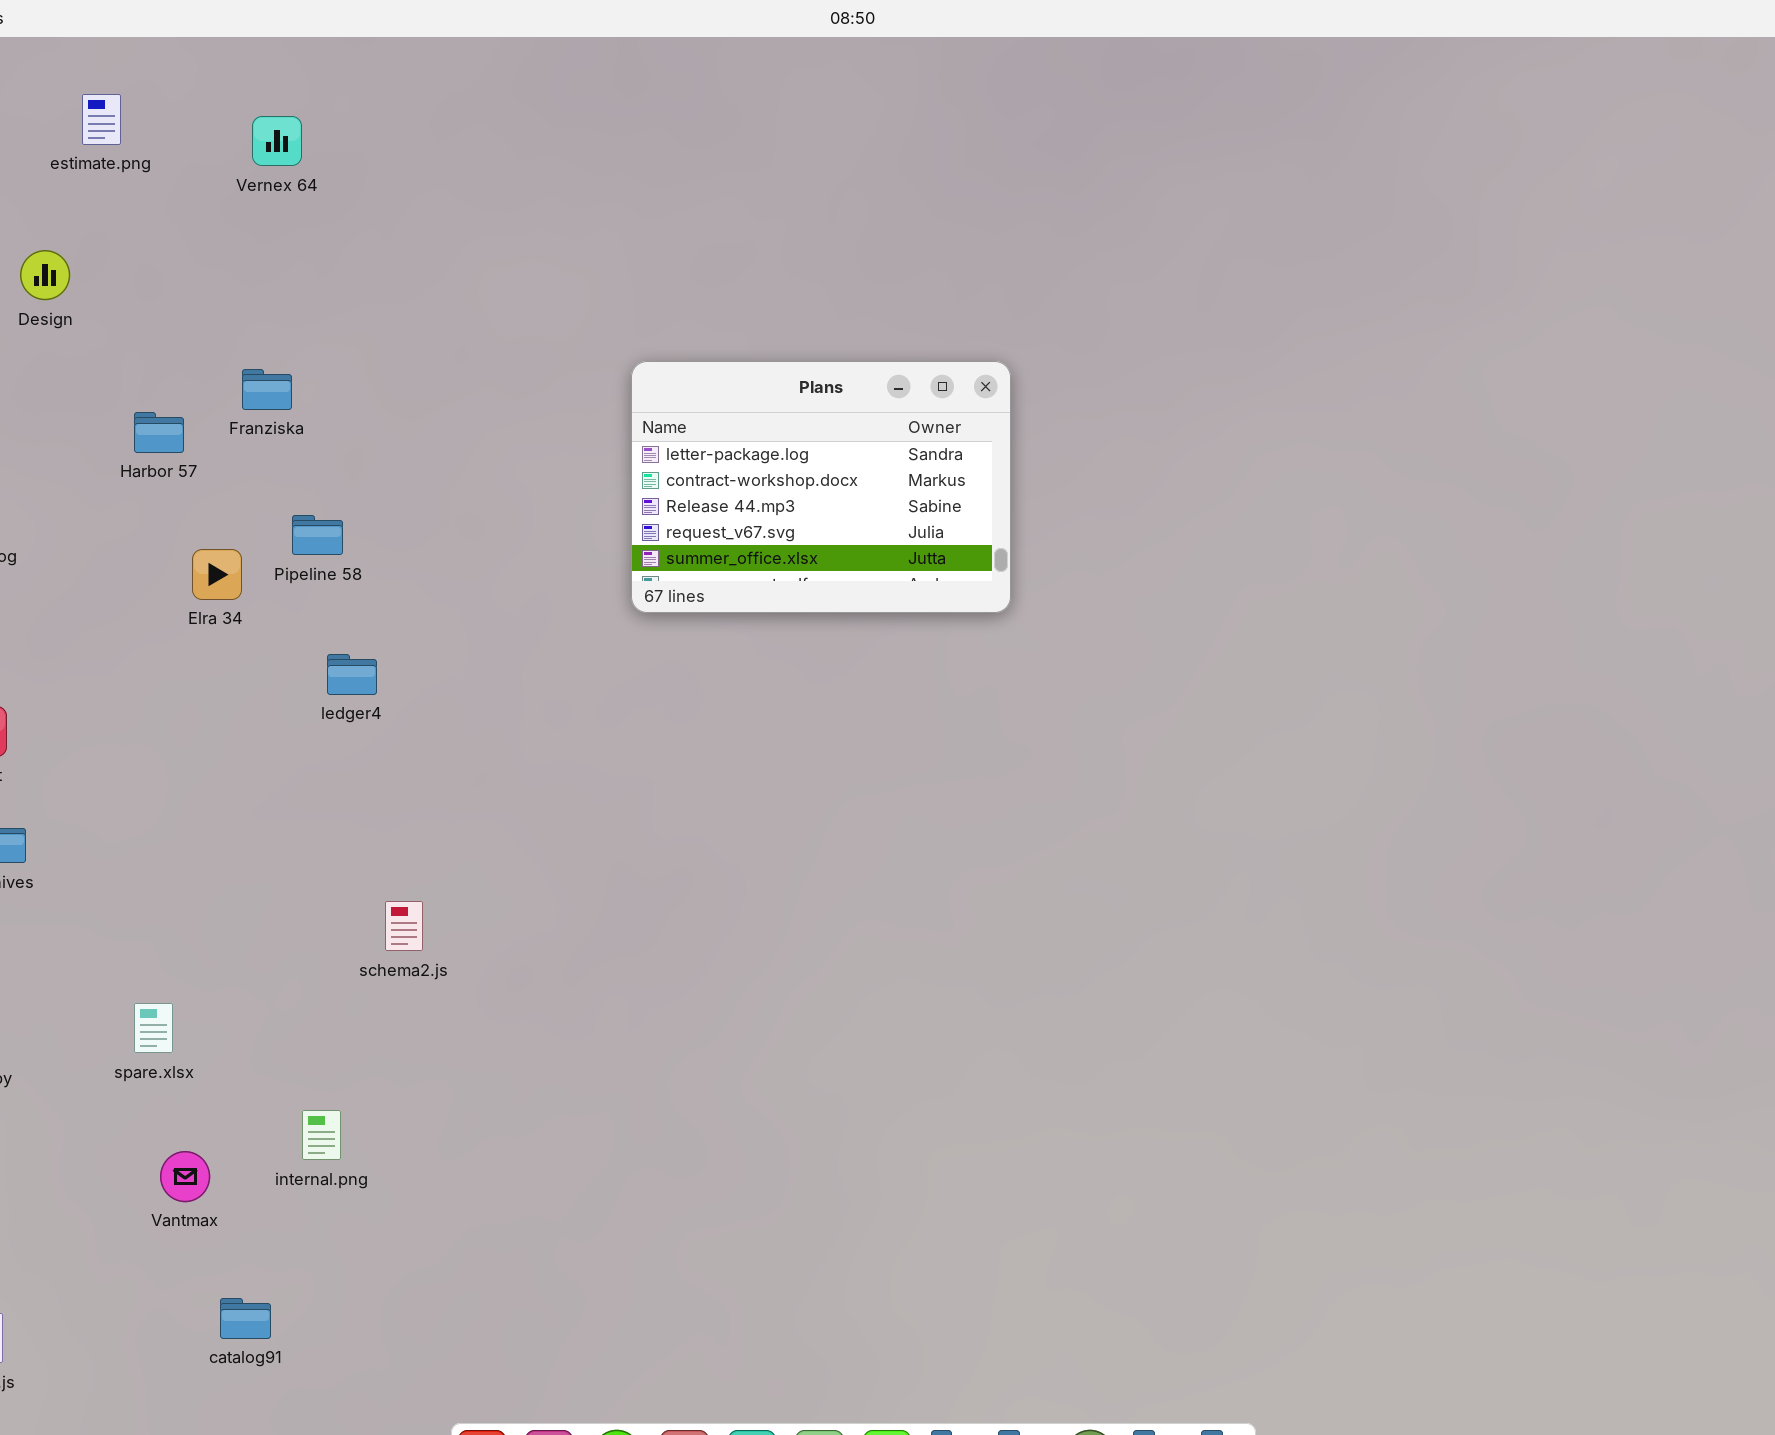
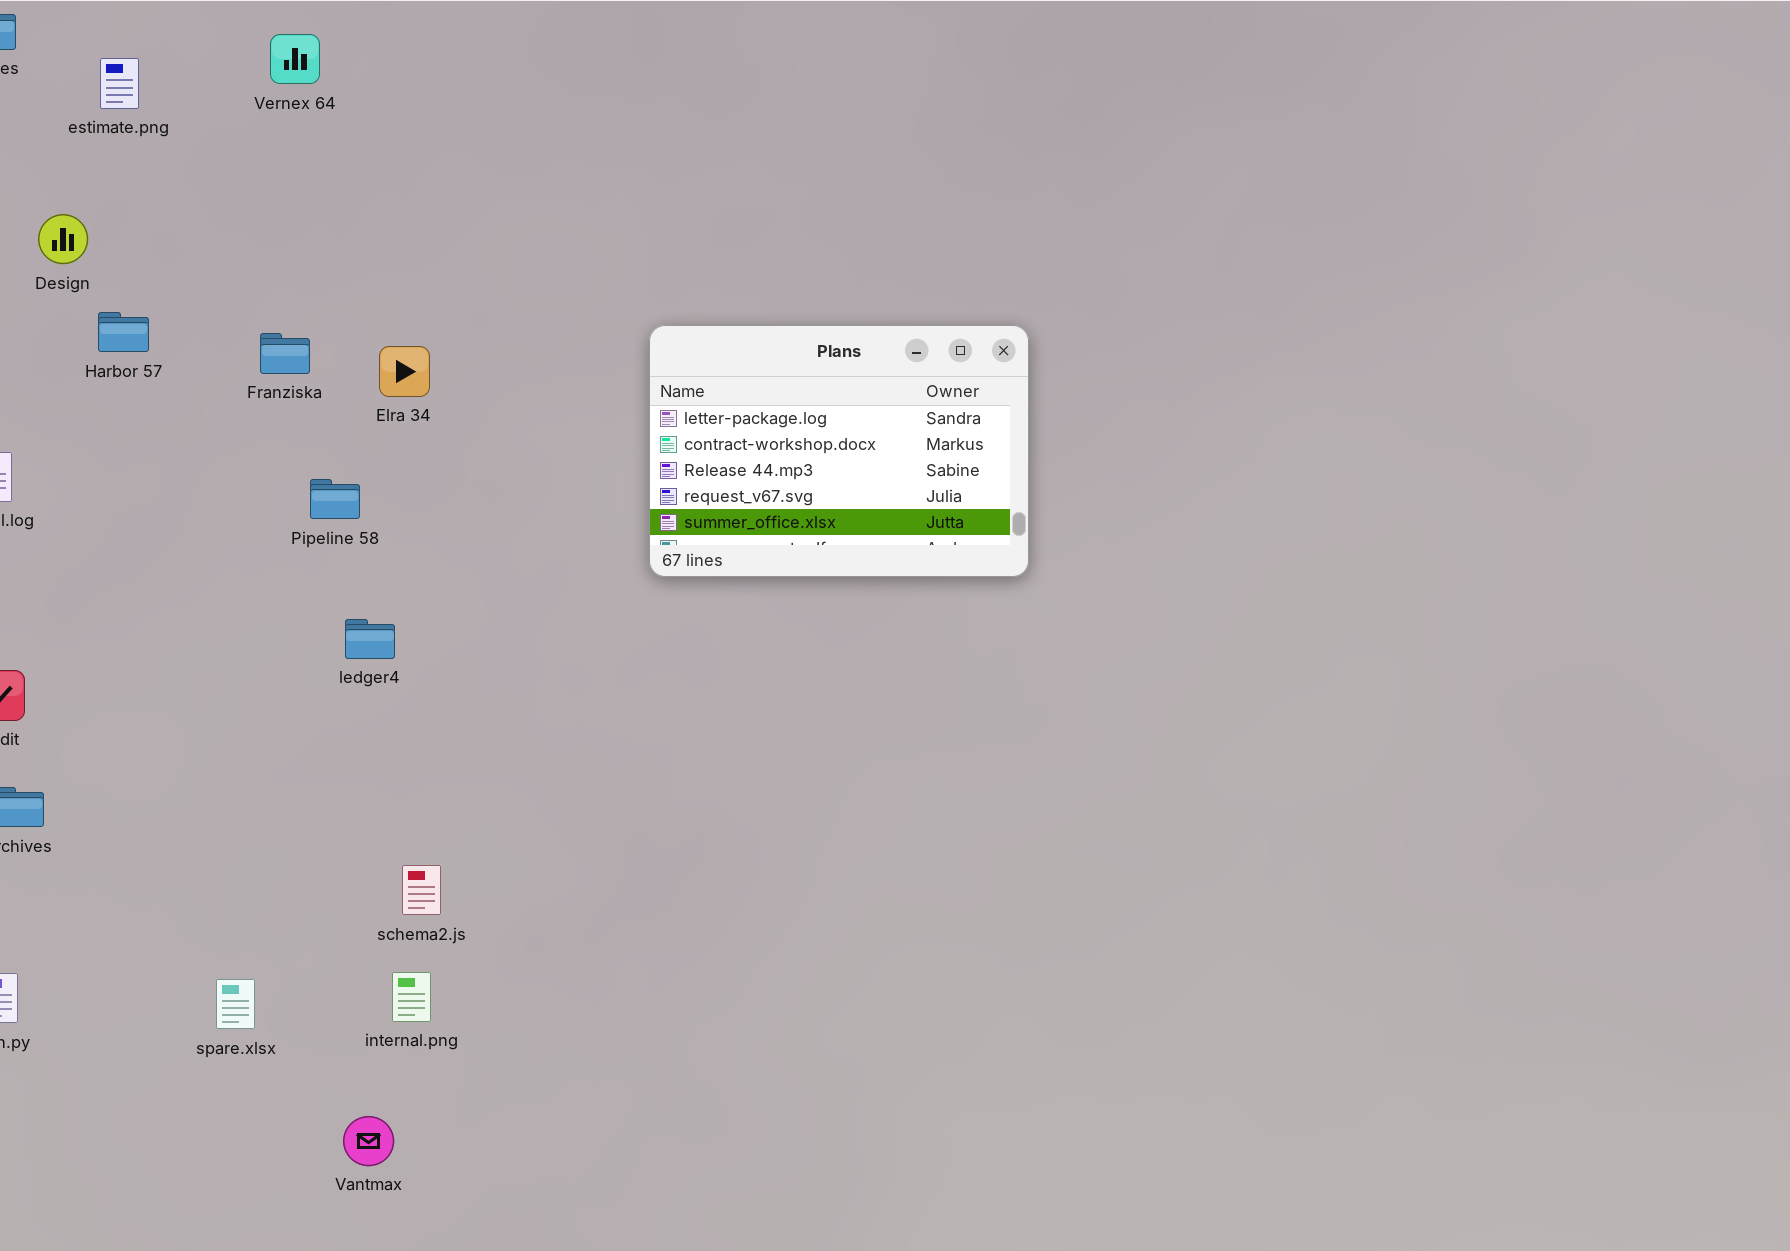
Vernex 64: [252,116,302,166] -> [270,34,320,84], moved
Harbor 57: [134,412,184,453] -> [98,312,149,352], moved
Elra 34: [192,549,242,600] -> [379,346,430,397], moved
spare.xlsx: [134,1003,173,1053] -> [216,979,255,1029], moved
internal.png: [302,1110,341,1160] -> [392,972,431,1022], moved
Vantmax: [160,1151,210,1202] -> [343,1116,394,1166], moved

